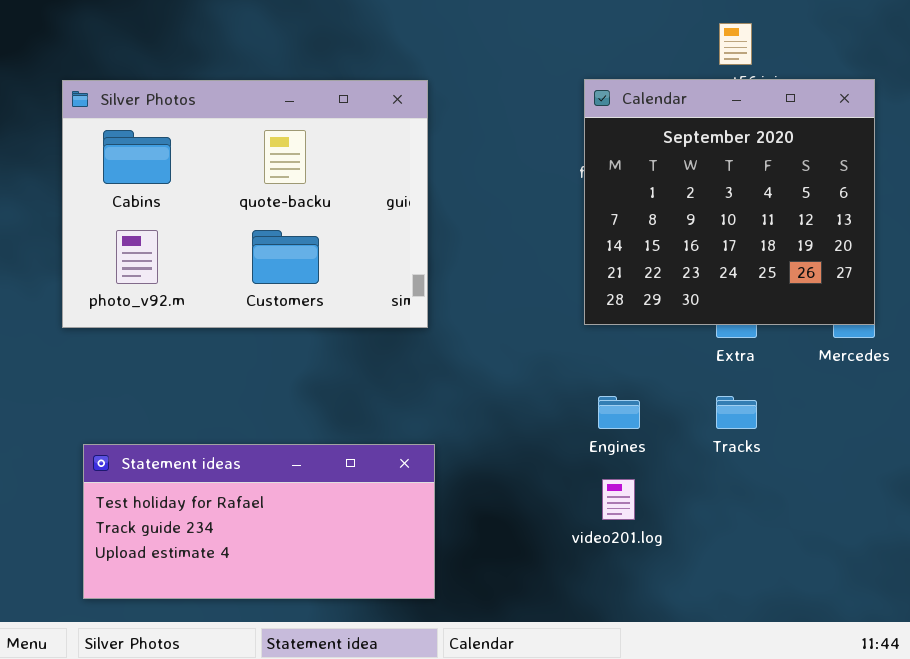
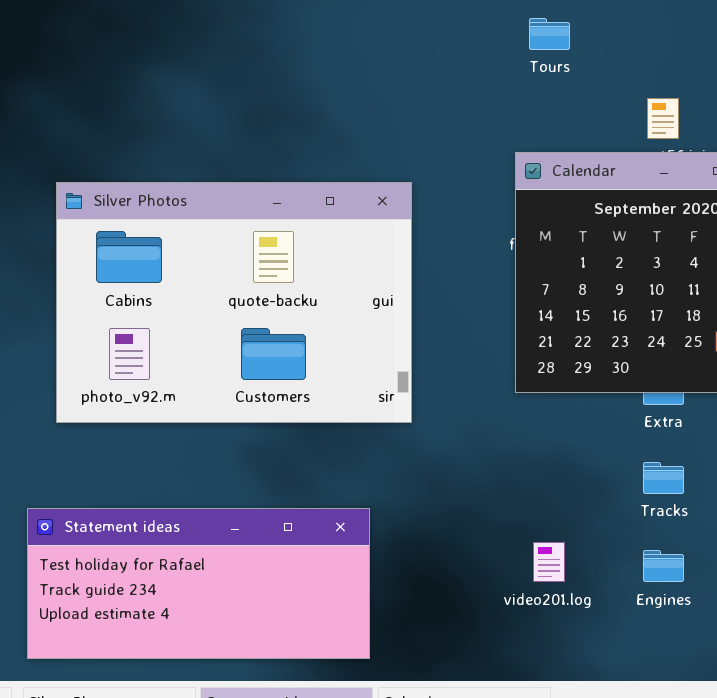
Silver Photos: [62,80,428,328] -> [56,182,412,423], moved
Engines: [598,396,640,429] -> [643,550,684,582], moved

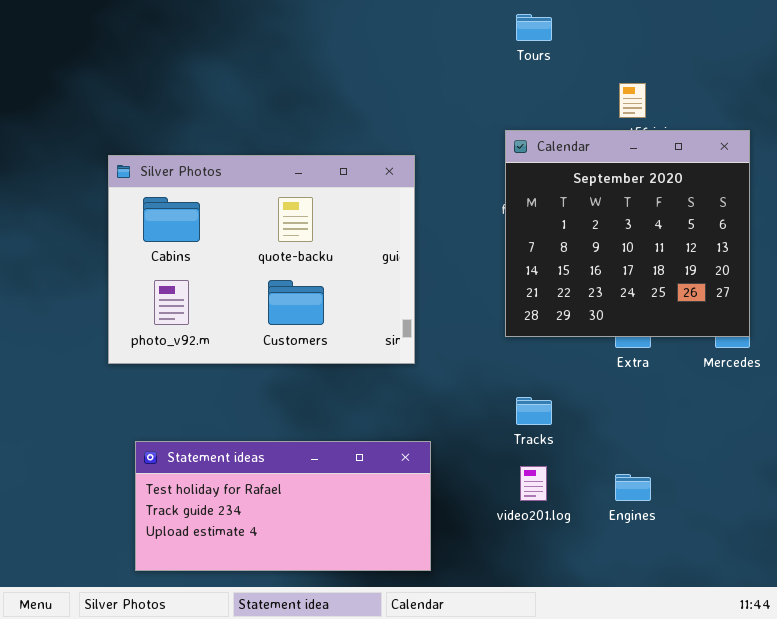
Tracks: [643,462,684,494] -> [516,397,552,425], moved
Statement ideas: [27,508,370,659] -> [135,441,431,571], moved

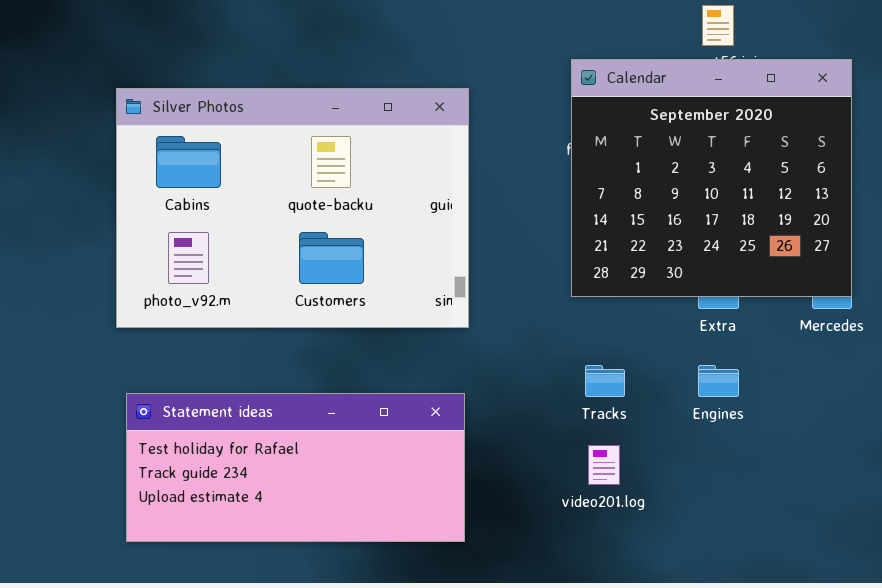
Statement ideas: [135,441,431,571] -> [126,393,465,542], moved
Engines: [615,474,651,501] -> [698,365,739,397], moved

